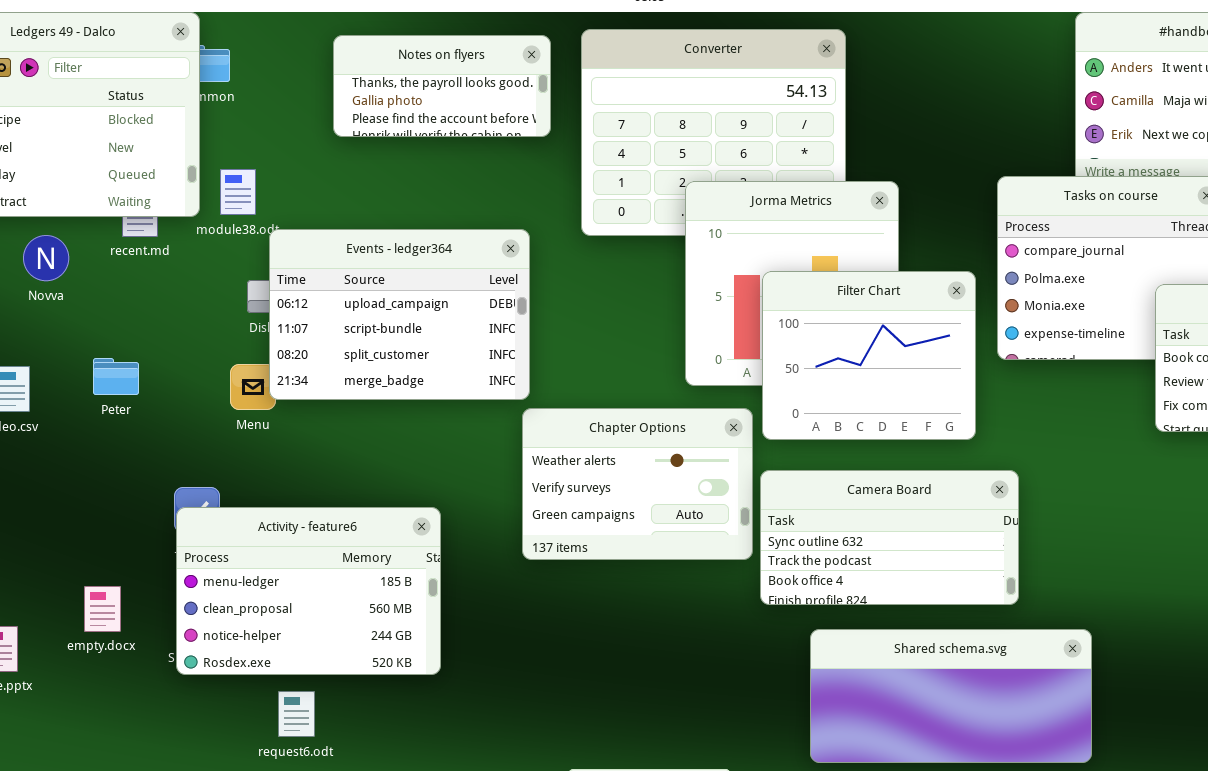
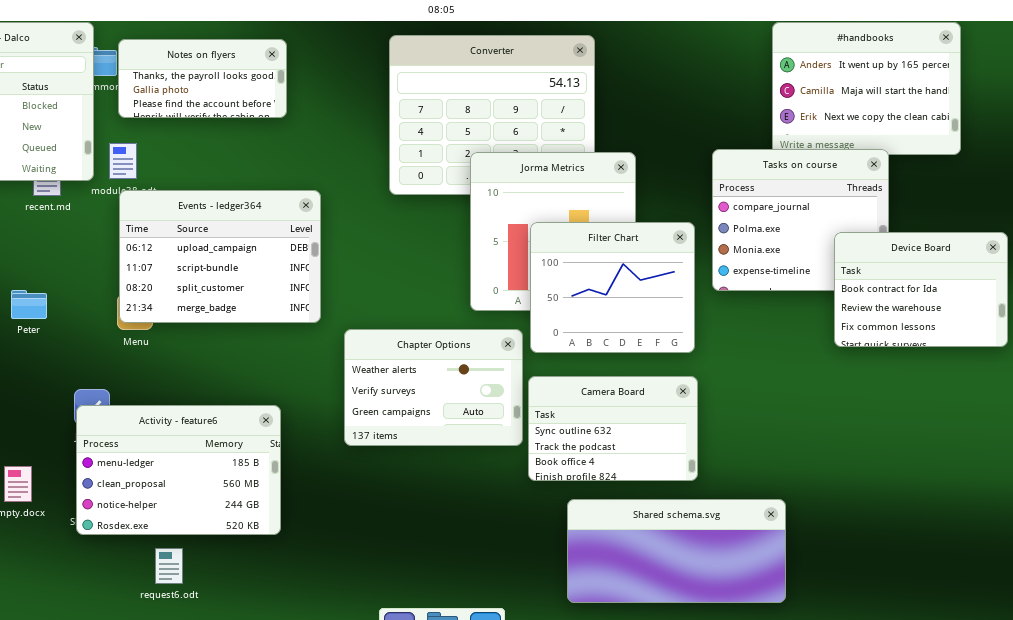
Notes on flyers: [333,35,551,137] -> [118,39,287,118], moved
Events - ledger364: [269,229,530,400] -> [119,190,321,323], moved
Camera Board: [760,470,1019,605] -> [528,376,698,481], resized

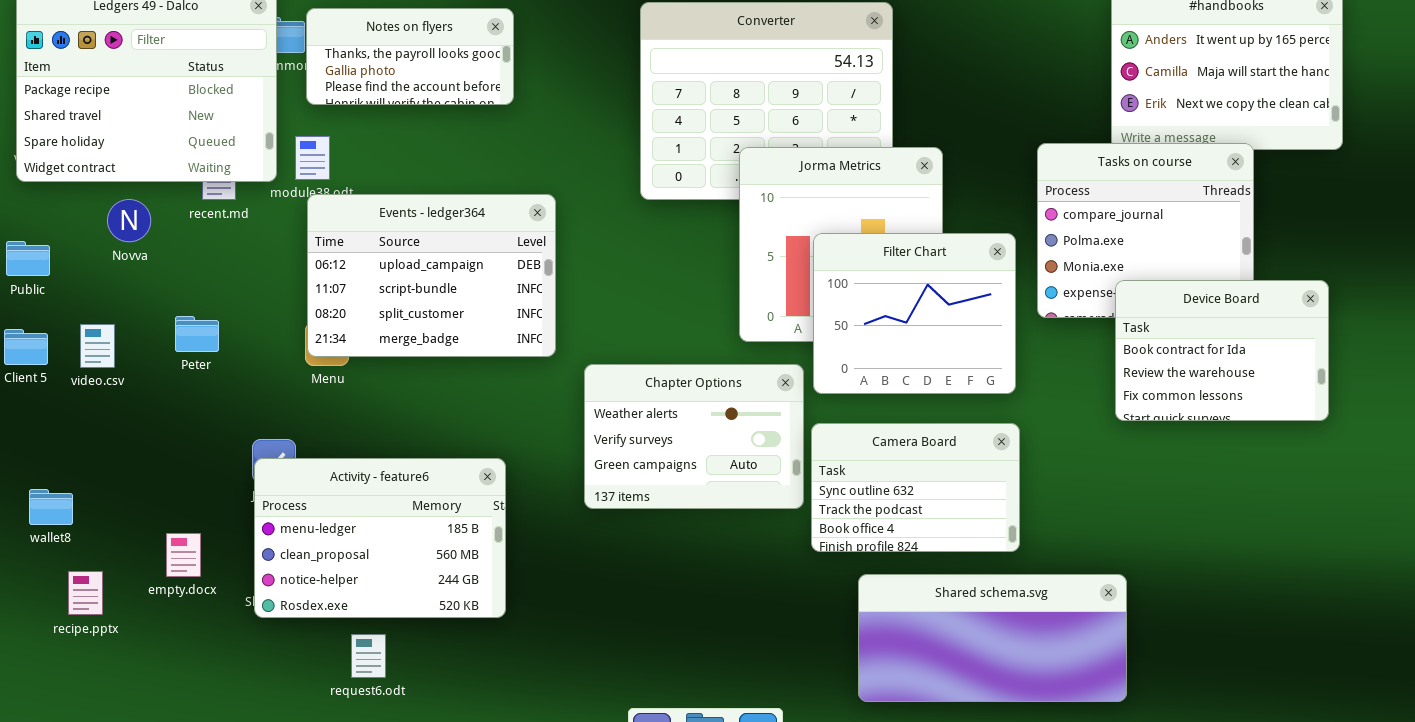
Device Board: [834,232,1008,347] -> [1115,280,1329,421], moved

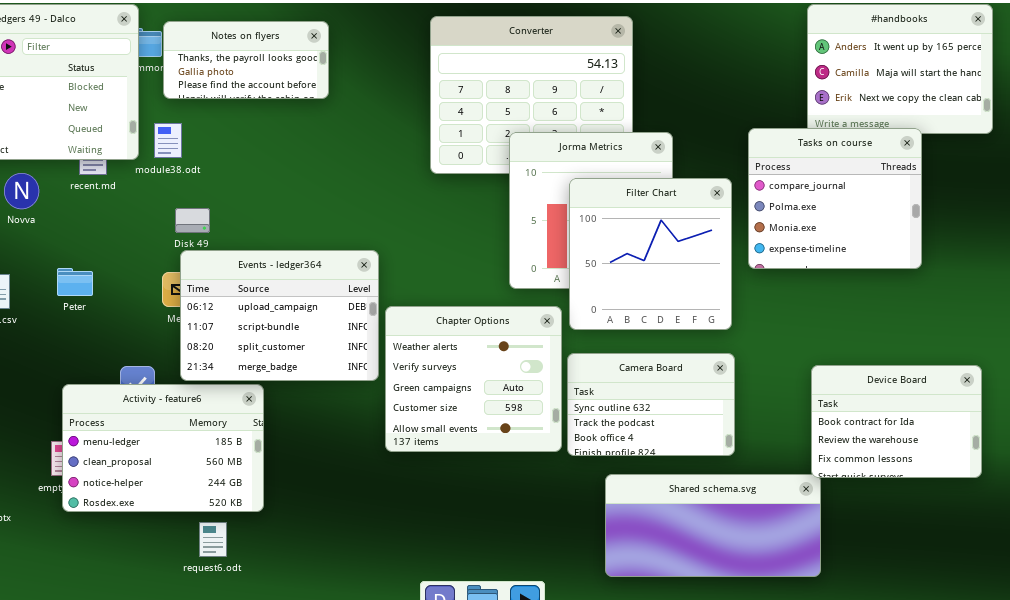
Events - ledger364: [307,194,556,357] -> [180,250,379,381], moved
Filter Chart: [813,233,1016,394] -> [569,178,732,330], resized
Device Board: [1115,280,1329,421] -> [811,365,982,478], moved
Chapter Options: [584,364,804,509] -> [385,306,562,452], resized
Activity - feature6: [254,458,506,618] -> [62,384,264,512], moved

